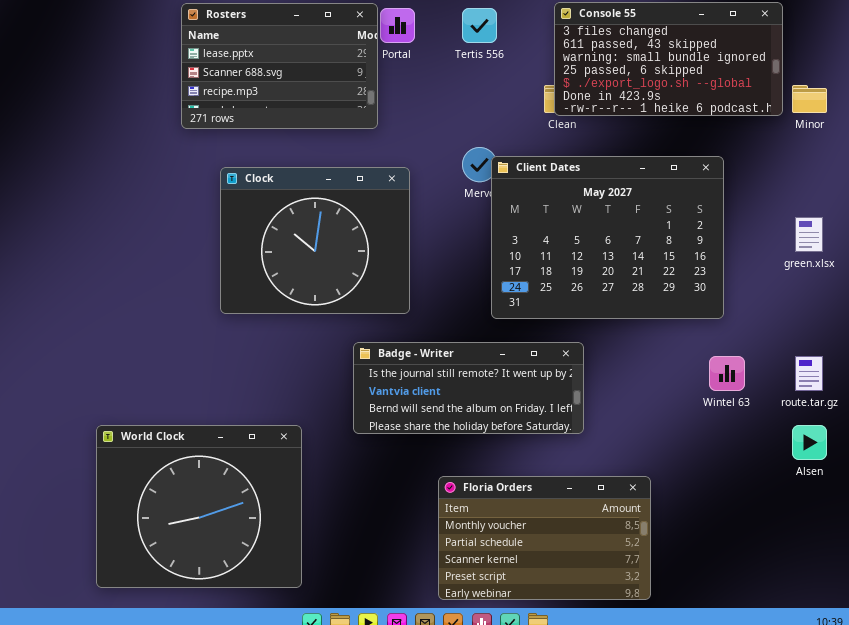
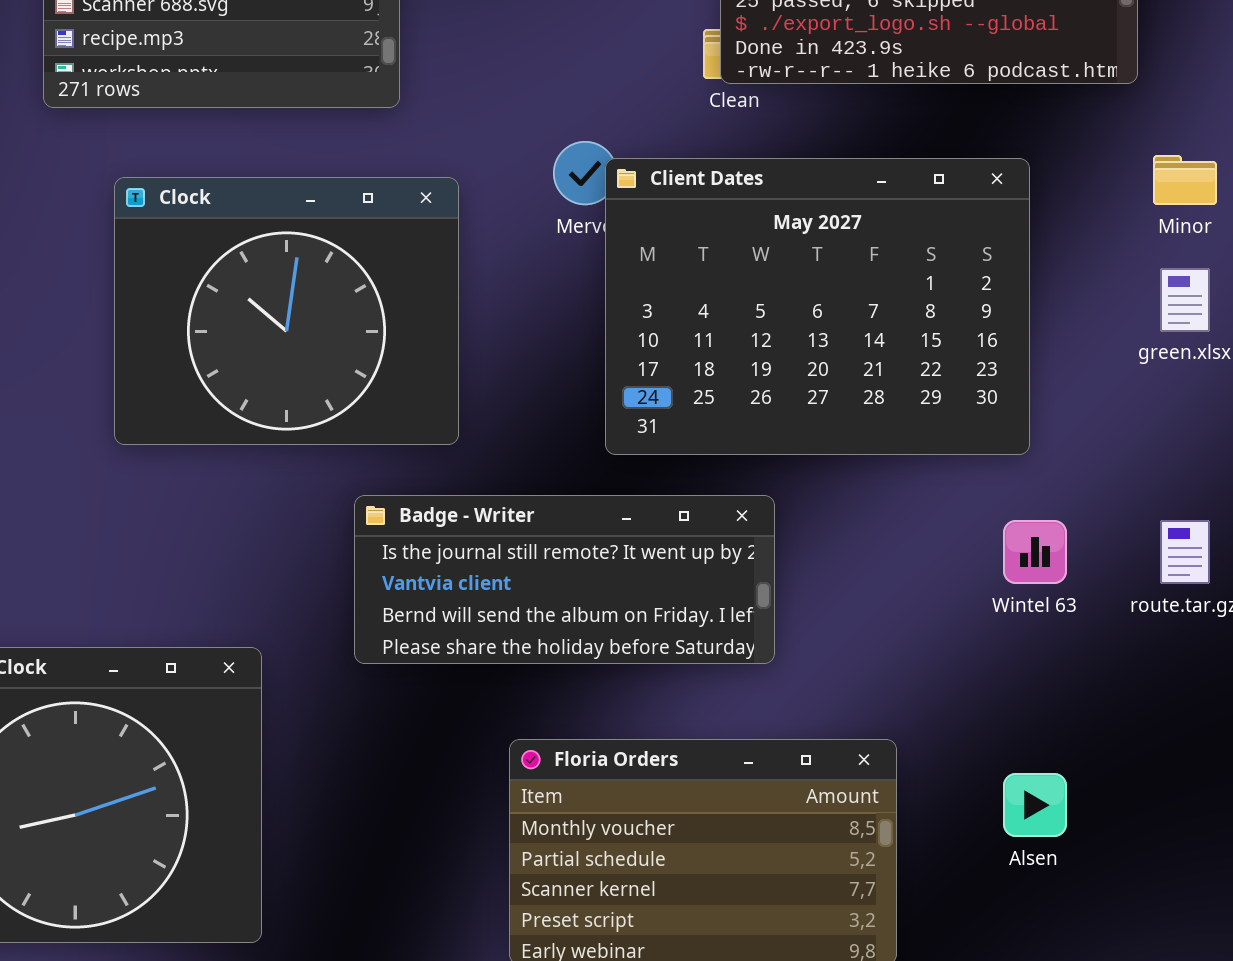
Minor: [792,85,827,113] -> [1153,155,1217,205], moved
Alsen: [792,425,827,460] -> [1003,773,1067,837], moved

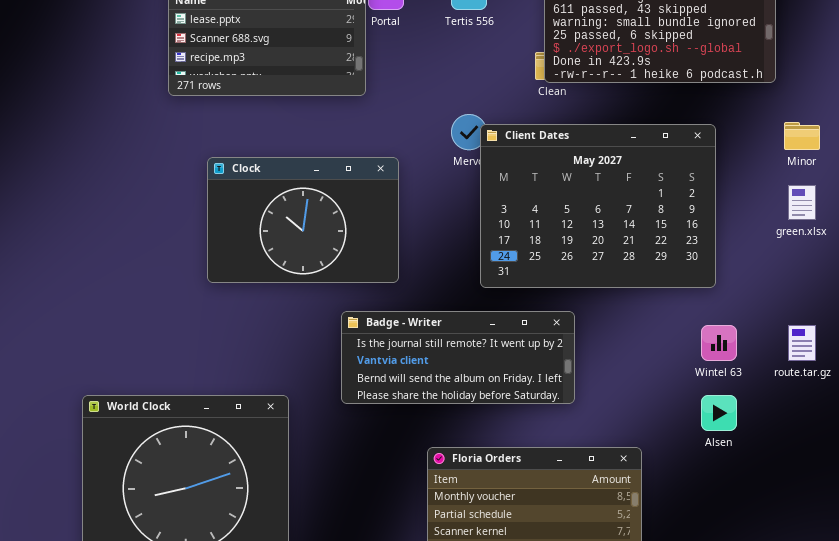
Clock: [114,177,459,445] -> [207,157,399,283], resized
Alsen: [1003,773,1067,837] -> [701,395,737,431], moved

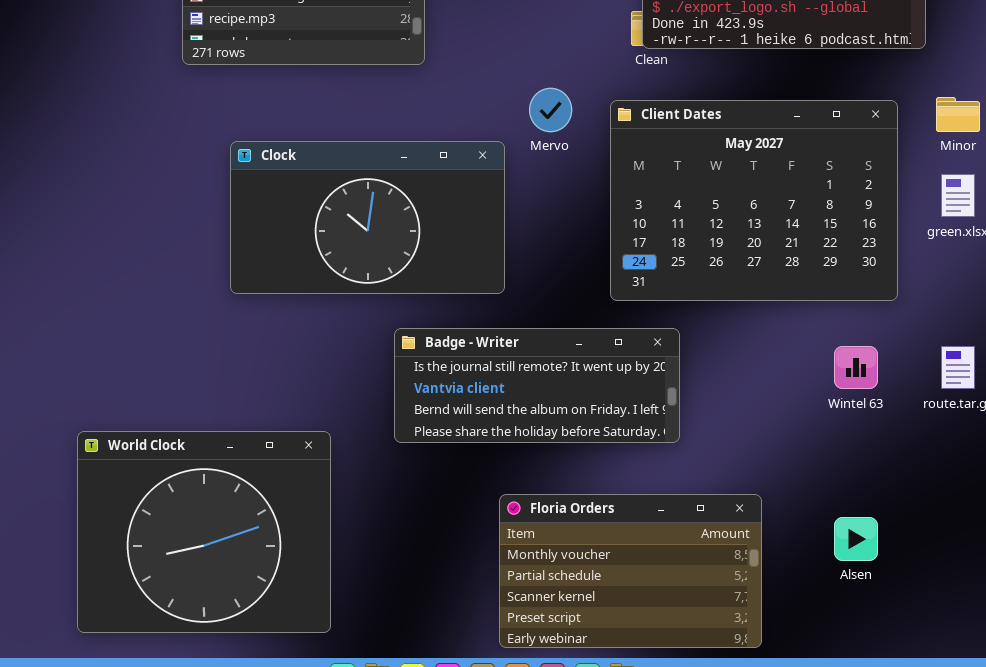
Client Dates: [480,124,716,288] -> [610,100,898,301], moved
Clock: [207,157,399,283] -> [230,141,505,294], resized
Alsen: [701,395,737,431] -> [834,517,878,561], moved

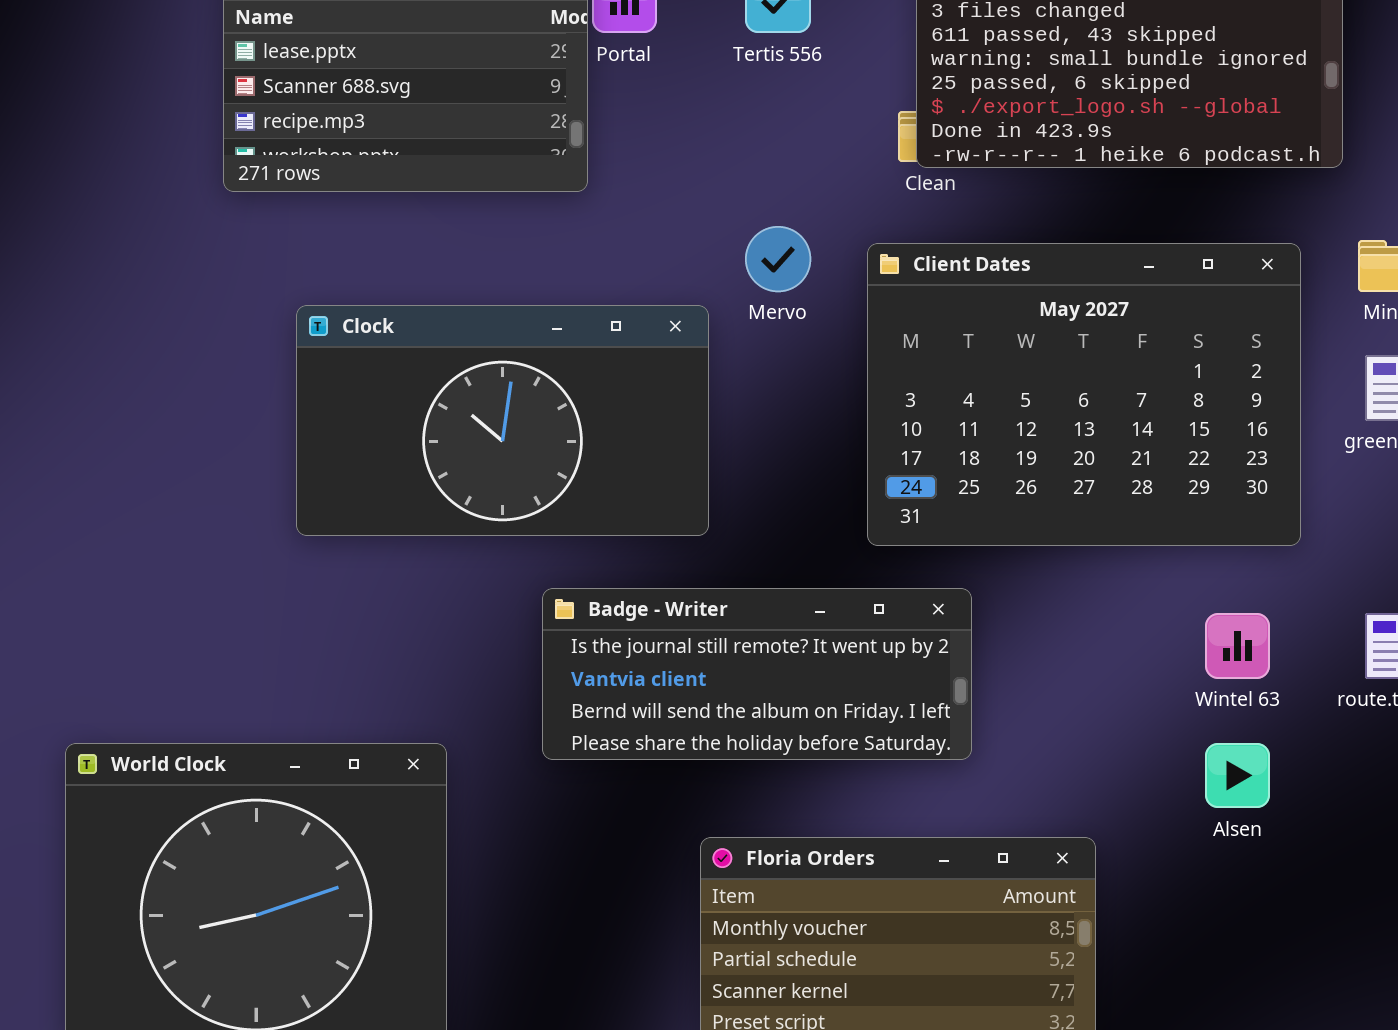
Alsen: [834,517,878,561] -> [1205,743,1270,808], moved

